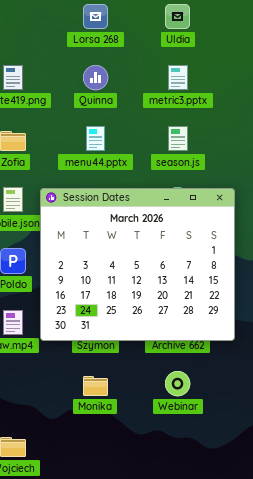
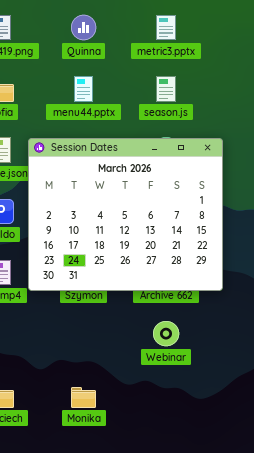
Monika: [83,376,108,396] -> [71,387,96,408], moved

